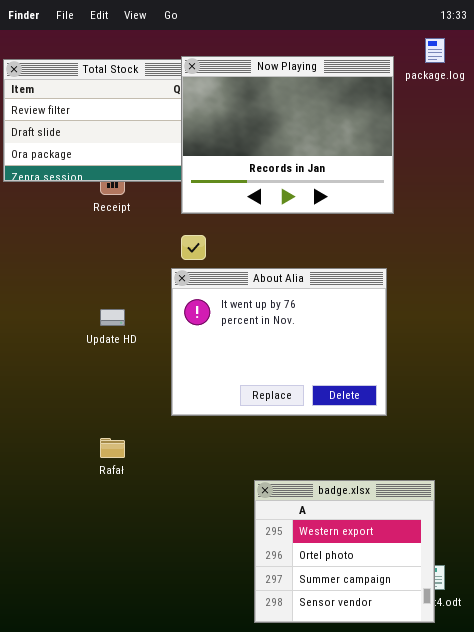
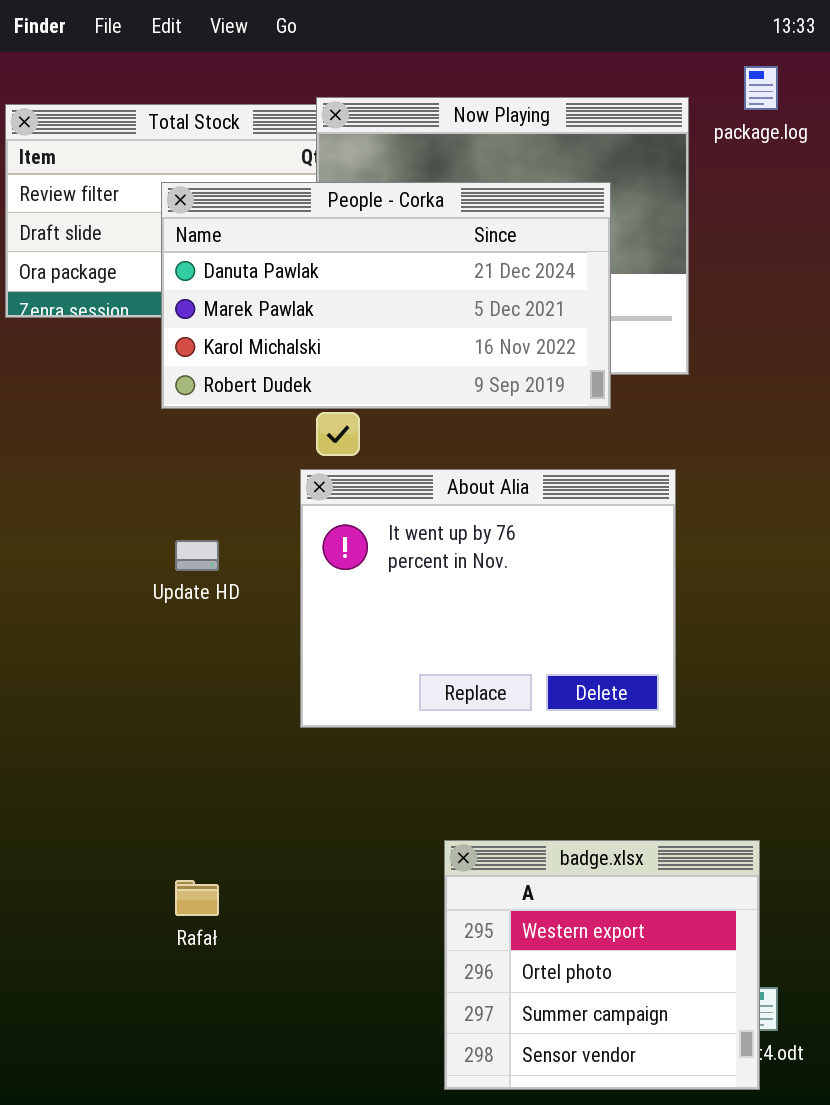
People - Corka: none -> [161,182,611,409], opened
Rafał: [100,438,125,458] -> [175,880,219,916], moved

